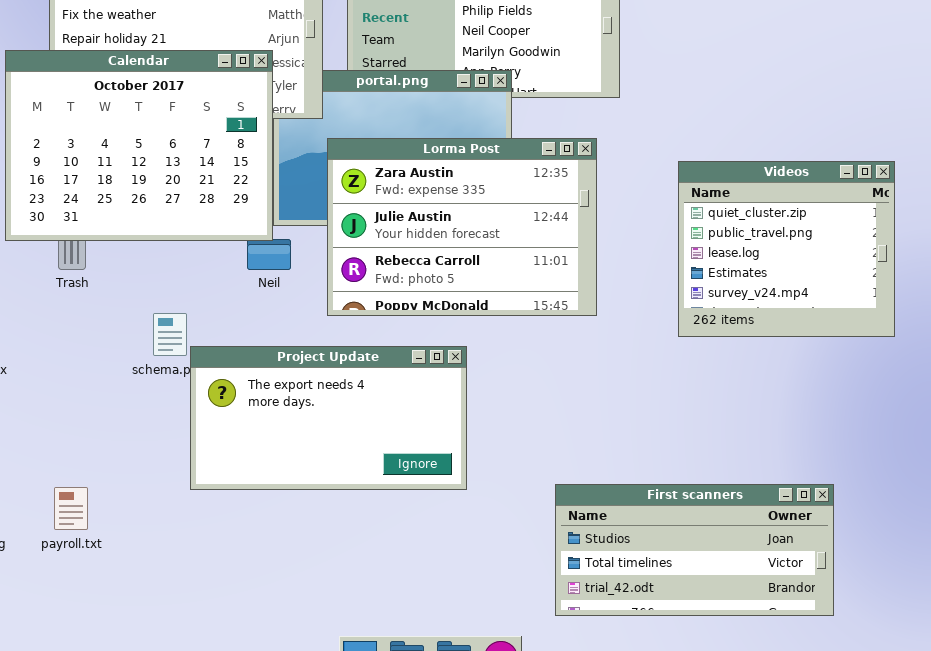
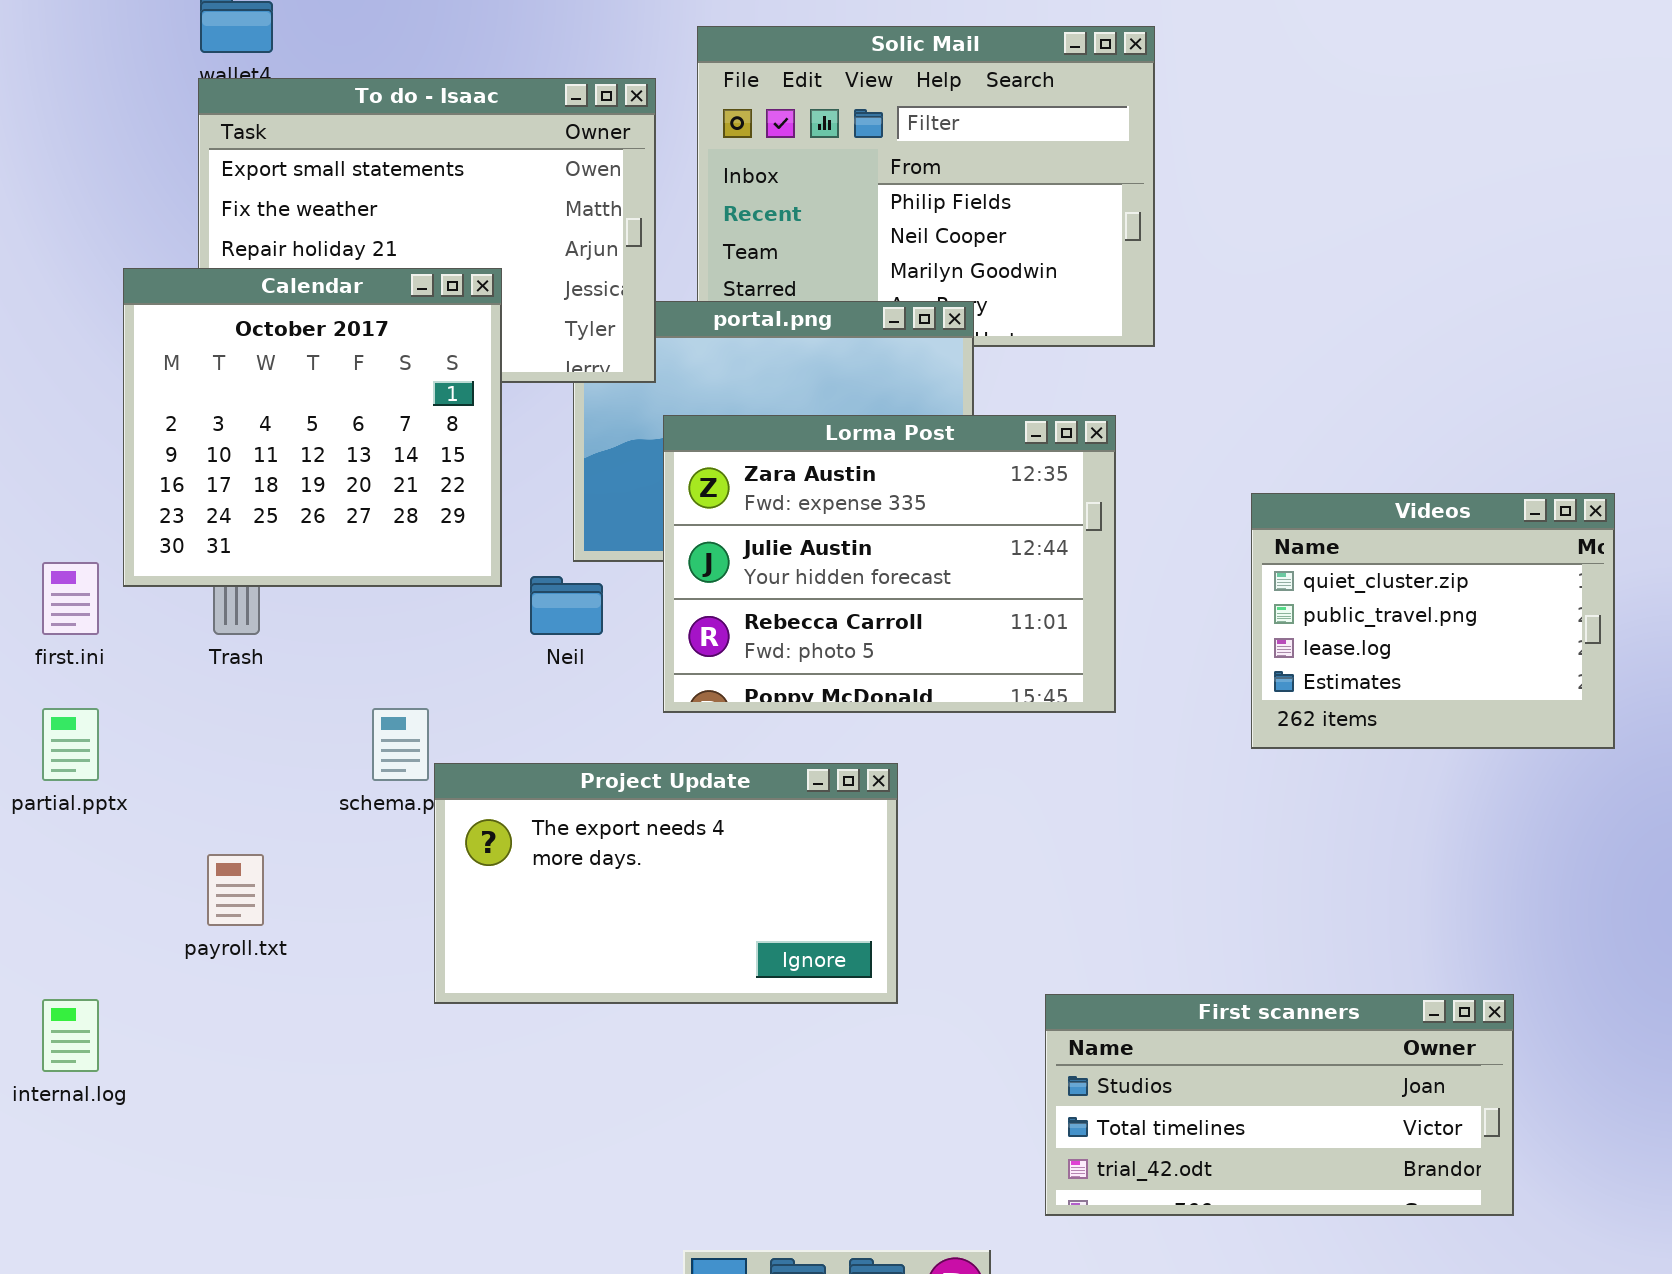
Calendar: [5,50,273,241] -> [123,268,502,587], resized
Videos: [678,161,895,337] -> [1251,493,1615,749], resized
payroll.txt: [54,487,88,530] -> [207,854,264,926], moved

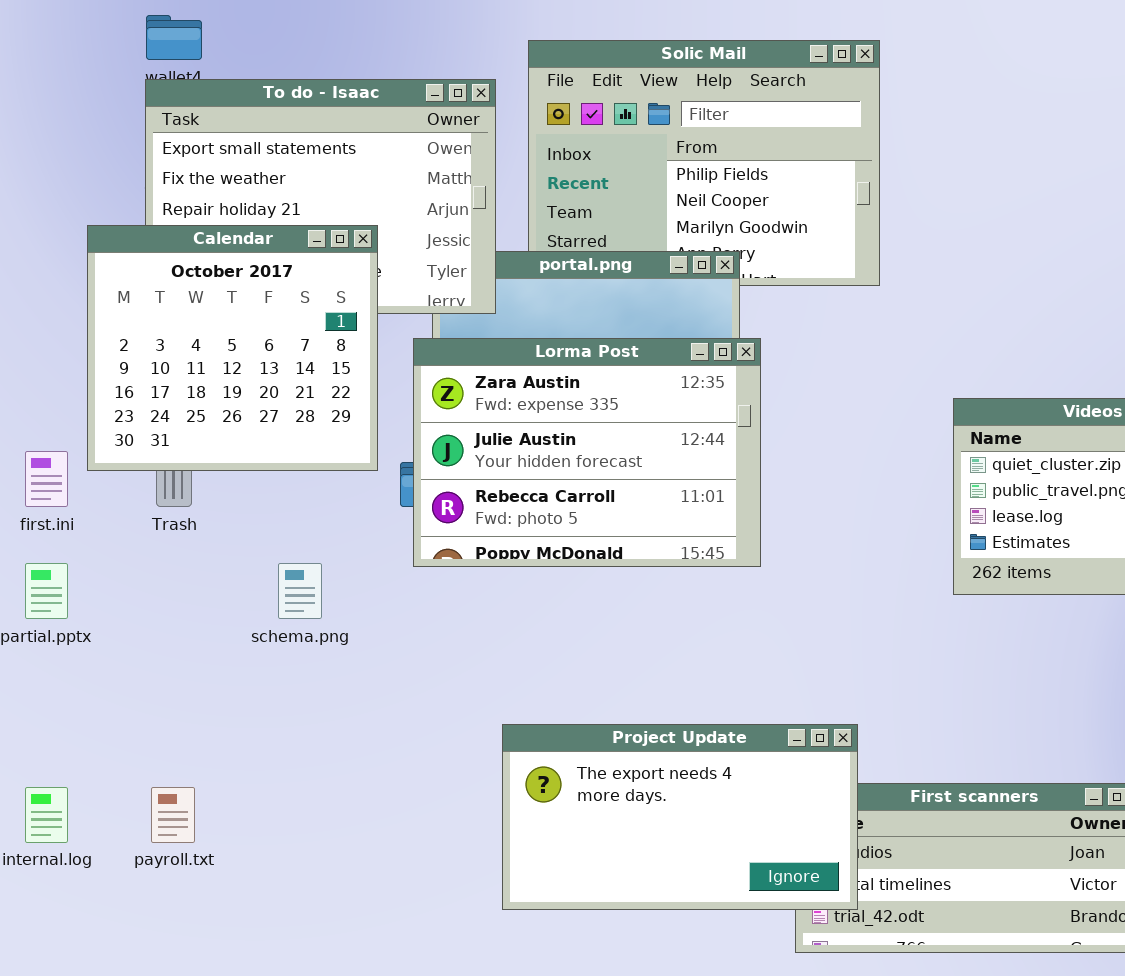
Lorma Post: [663,415,1116,713] -> [413,338,761,567], moved
Project Update: [434,763,898,1004] -> [502,724,858,910], moved
payroll.txt: [207,854,264,926] -> [151,787,195,843], moved

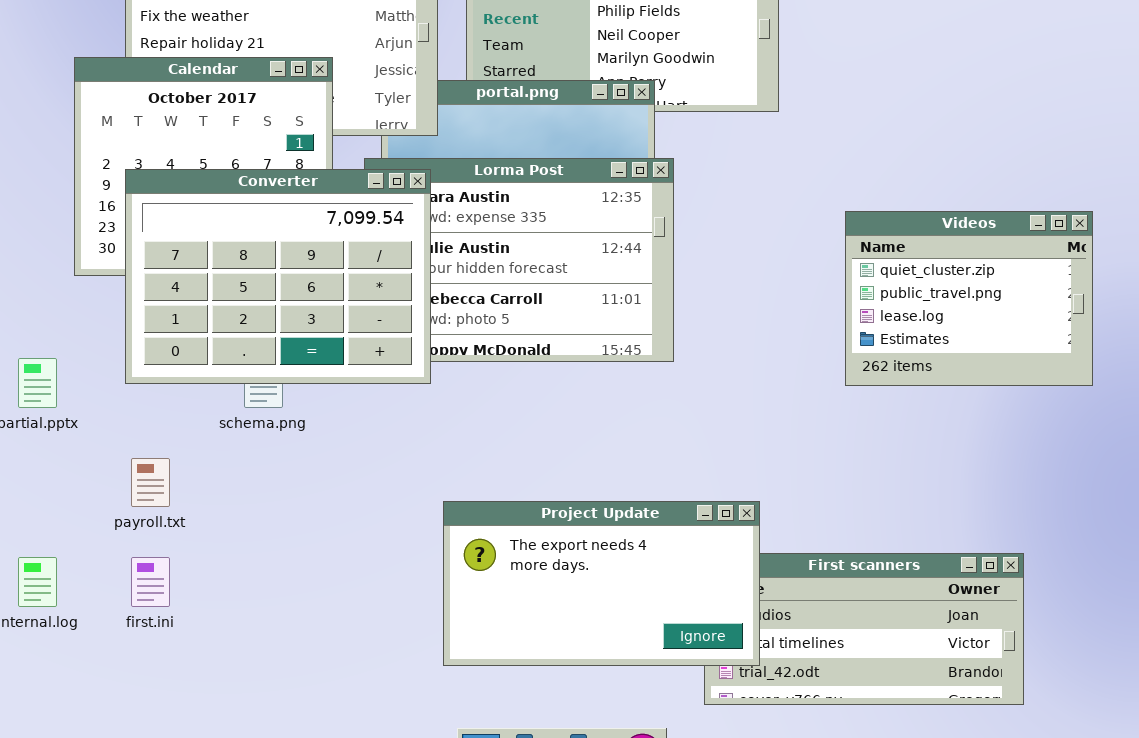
Converter: none -> [125,169,431,384], opened
first.ini: [25,451,68,507] -> [131,557,170,607], moved
payroll.txt: [151,787,195,843] -> [131,458,170,507], moved

